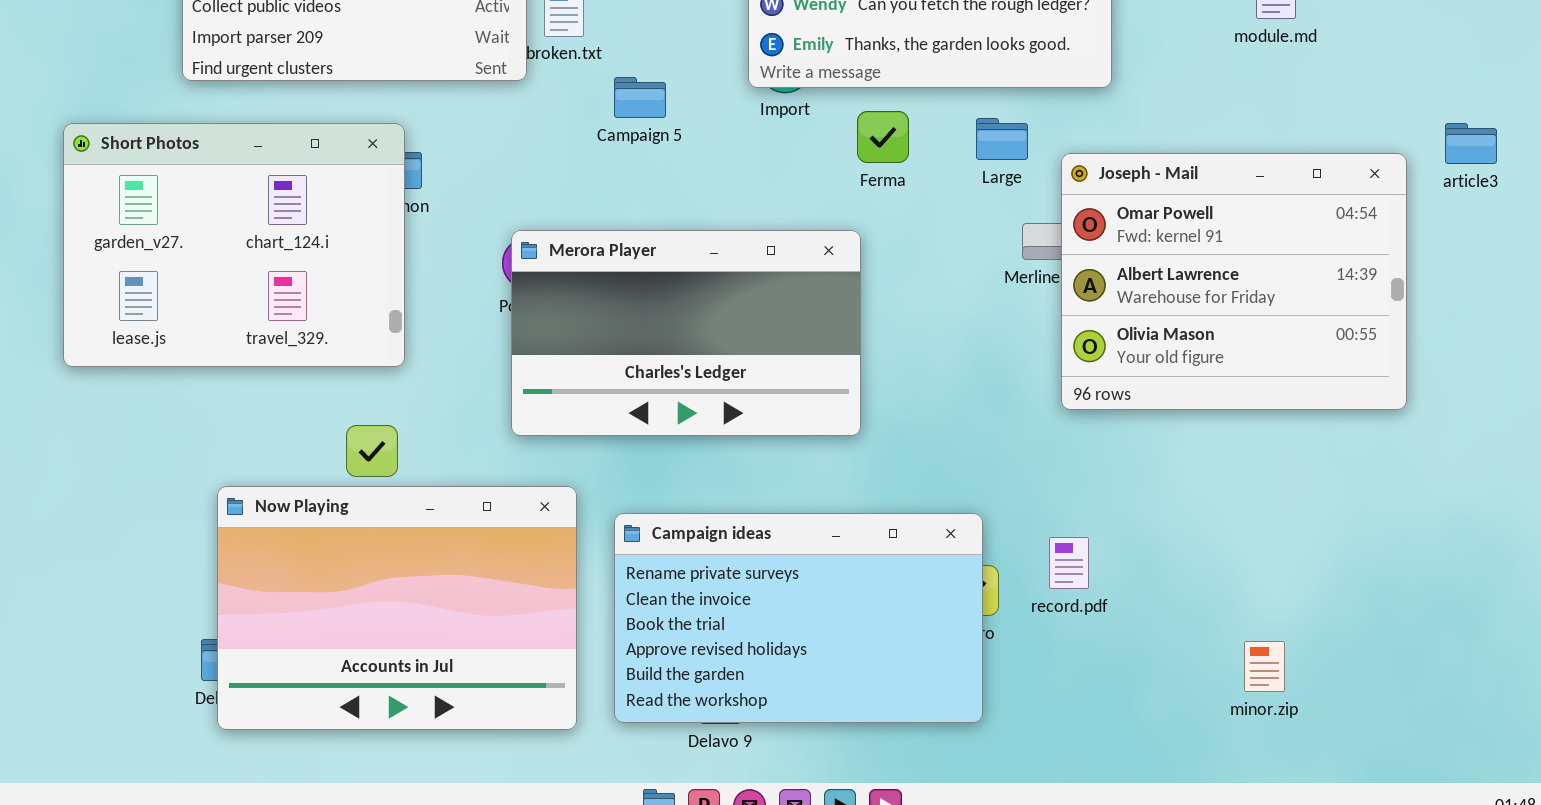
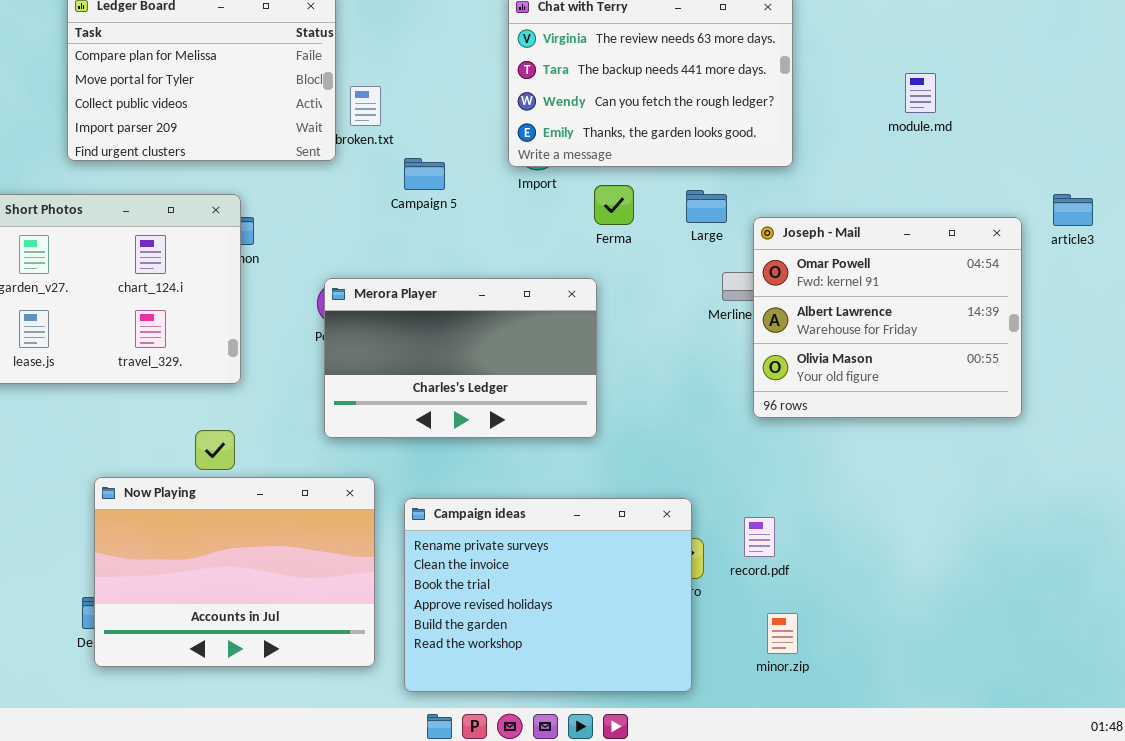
Campaign ideas: [614,513,983,723] -> [404,498,692,692], resized
minor.zip: [1244,641,1285,692] -> [767,613,798,654], moved

